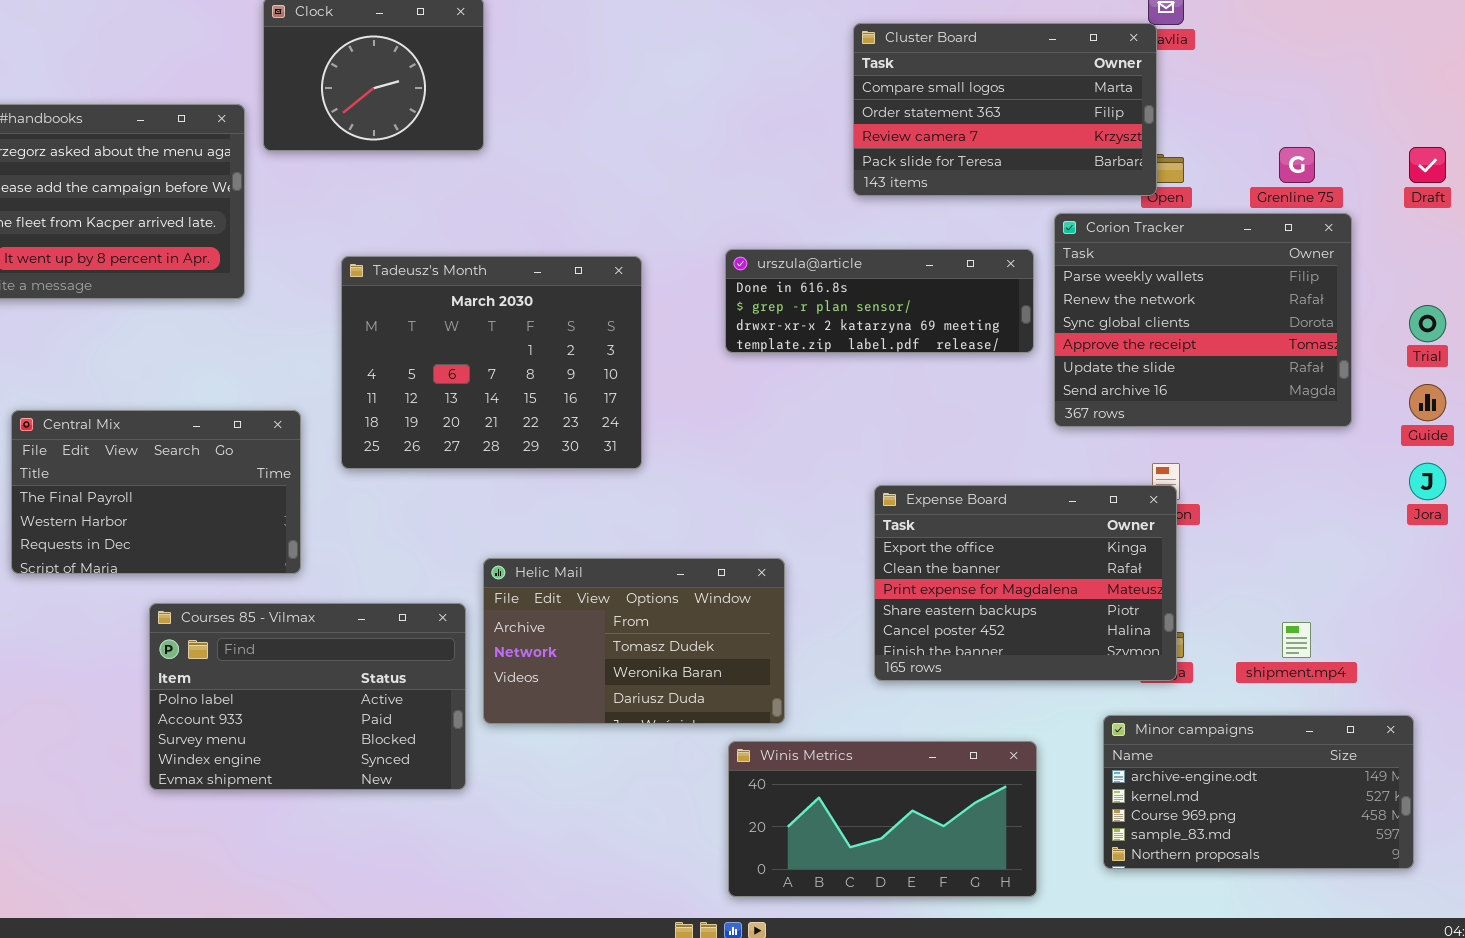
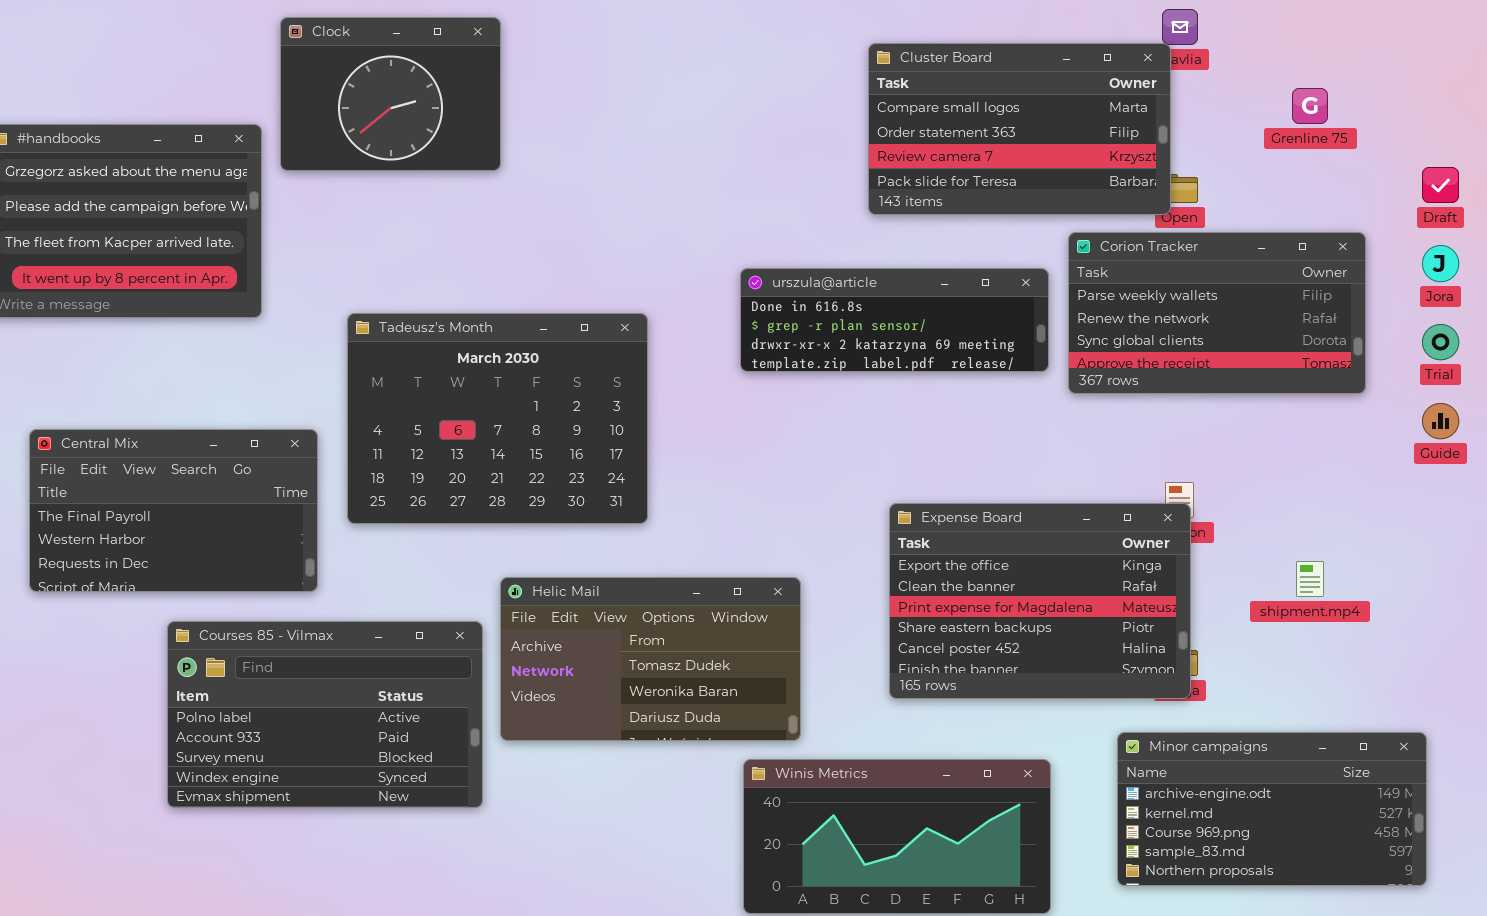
Grenline 75: [1279,147,1315,183] -> [1292,88,1328,124], moved
Corion Tracker: [1054,213,1352,427] -> [1068,232,1366,394], resized
Tadeusz's Month: [341,256,642,469] -> [347,313,648,524], moved
Jora: [1409,463,1446,500] -> [1422,245,1459,282], moved
shipment.mp4: [1282,622,1311,658] -> [1296,561,1324,597], moved

